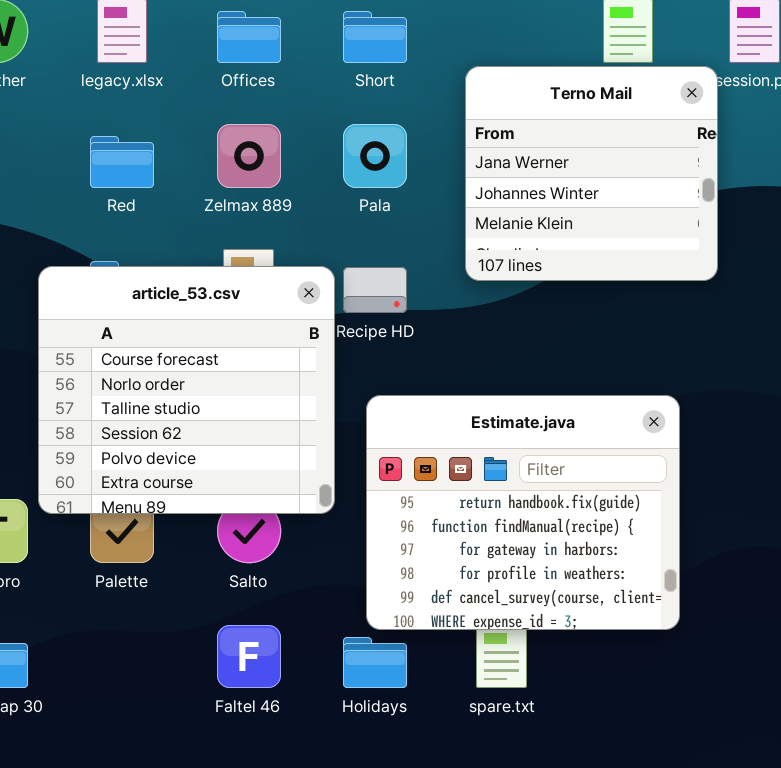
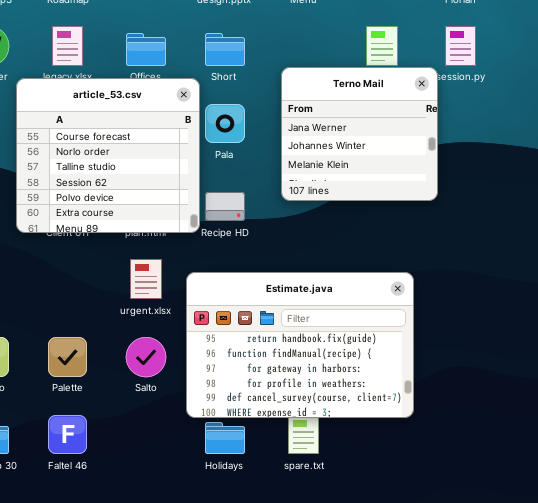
article_53.csv: [38,266,335,514] -> [16,78,200,233], moved
Estimate.java: [366,395,680,630] -> [186,272,414,418], resized
Faltel 46: [217,625,281,688] -> [48,415,87,454], moved

